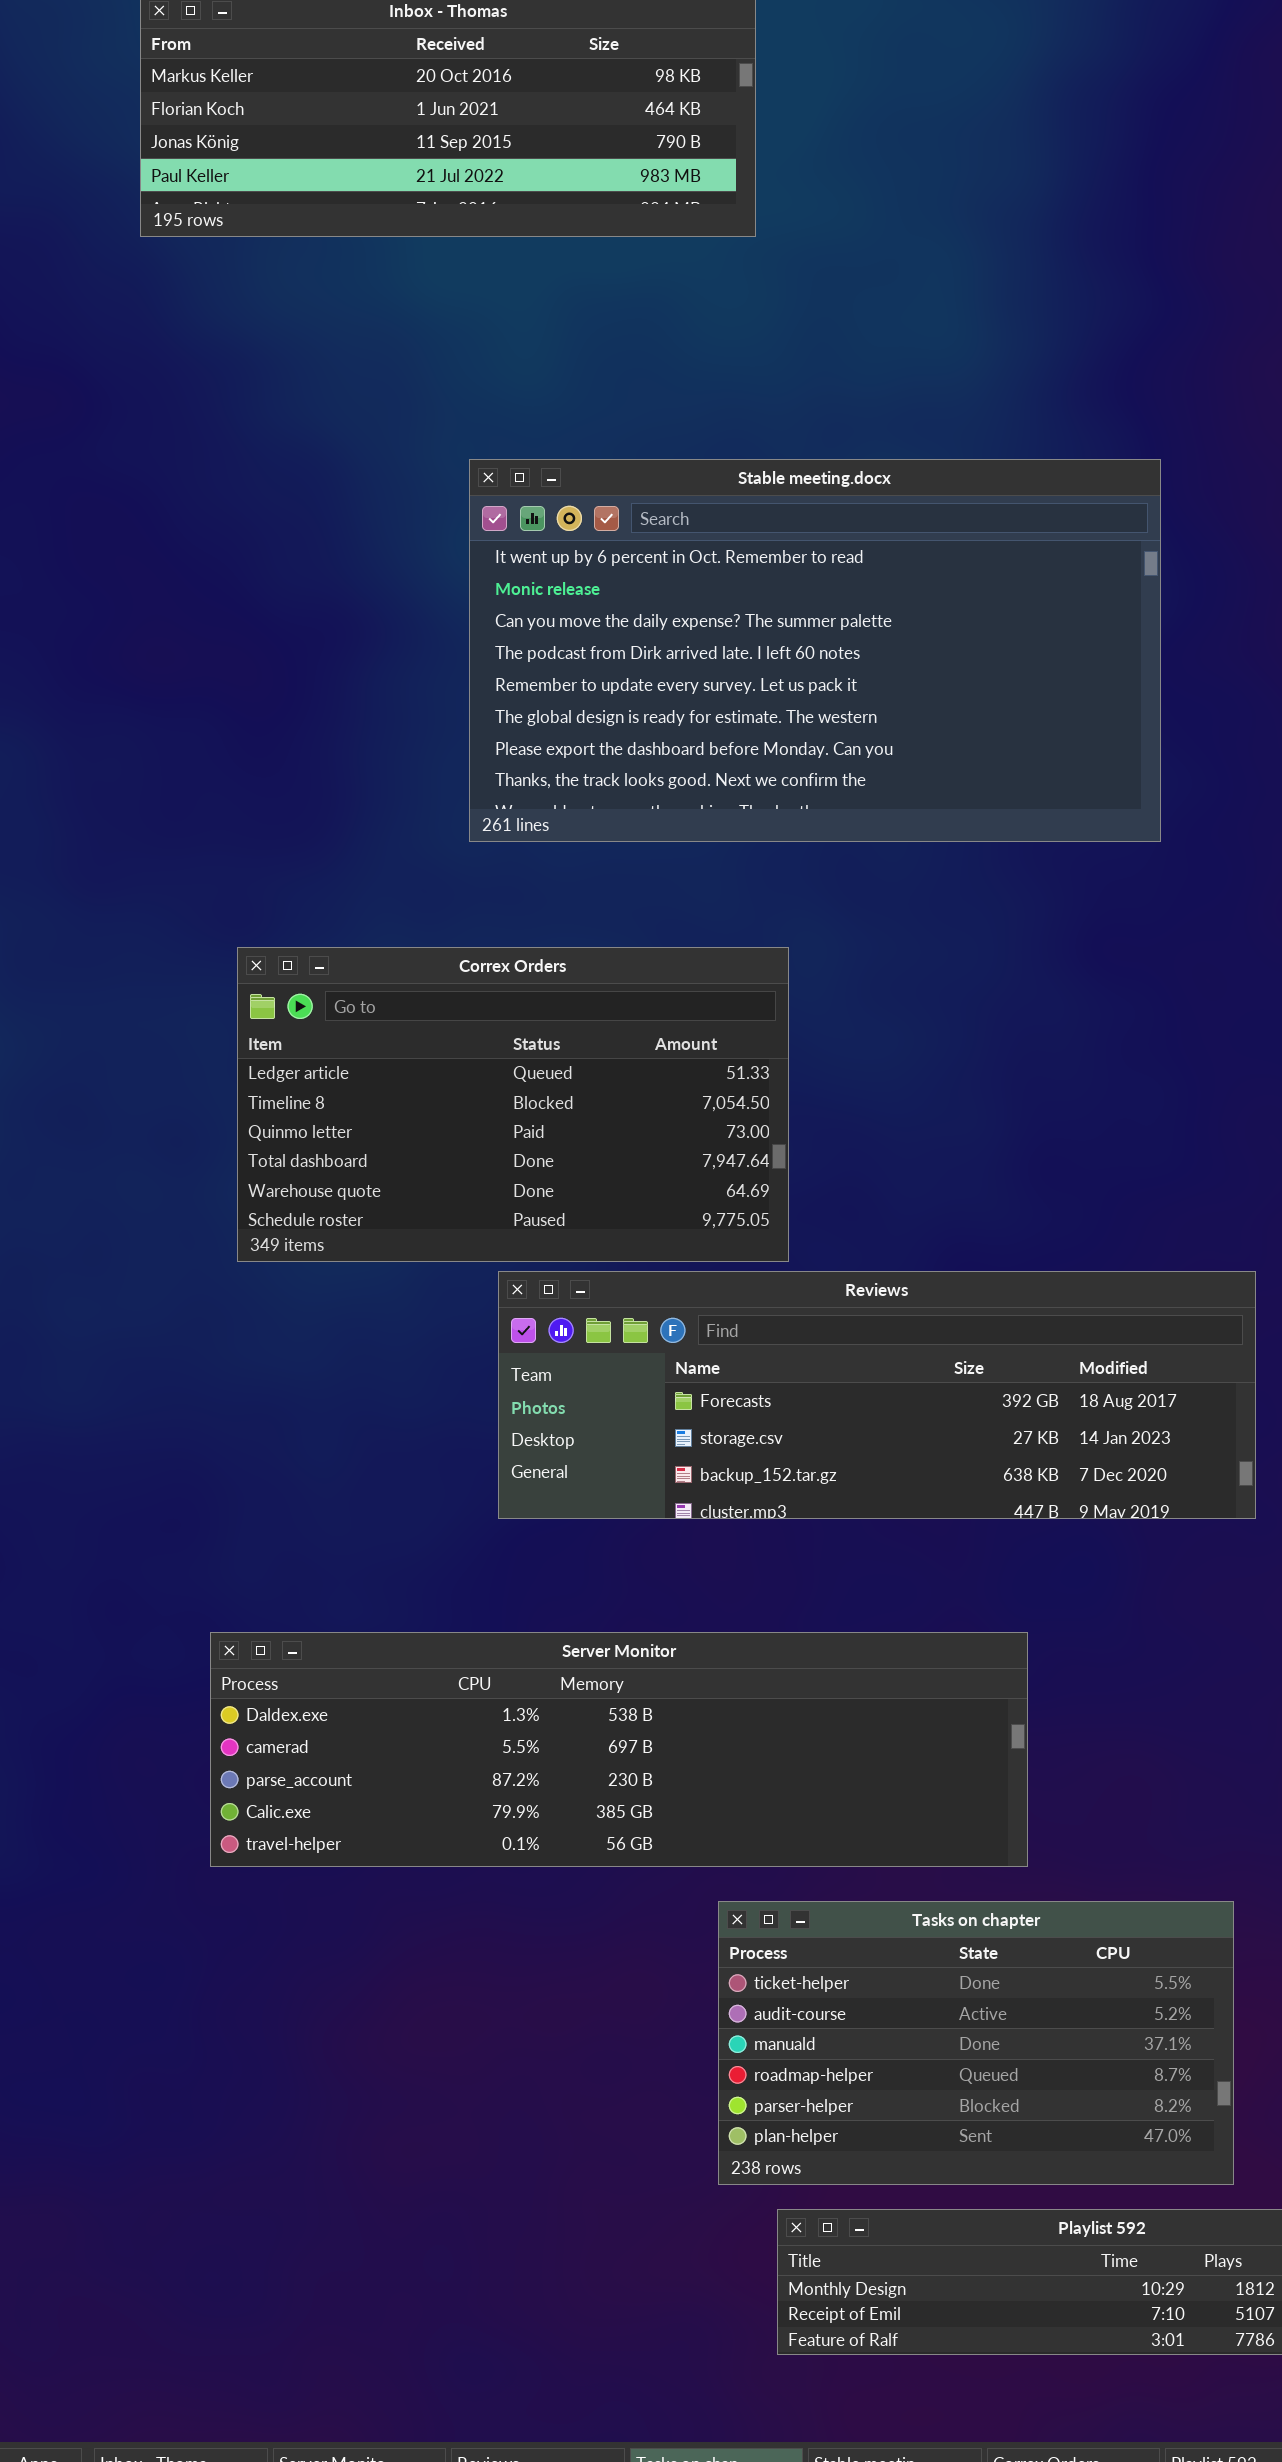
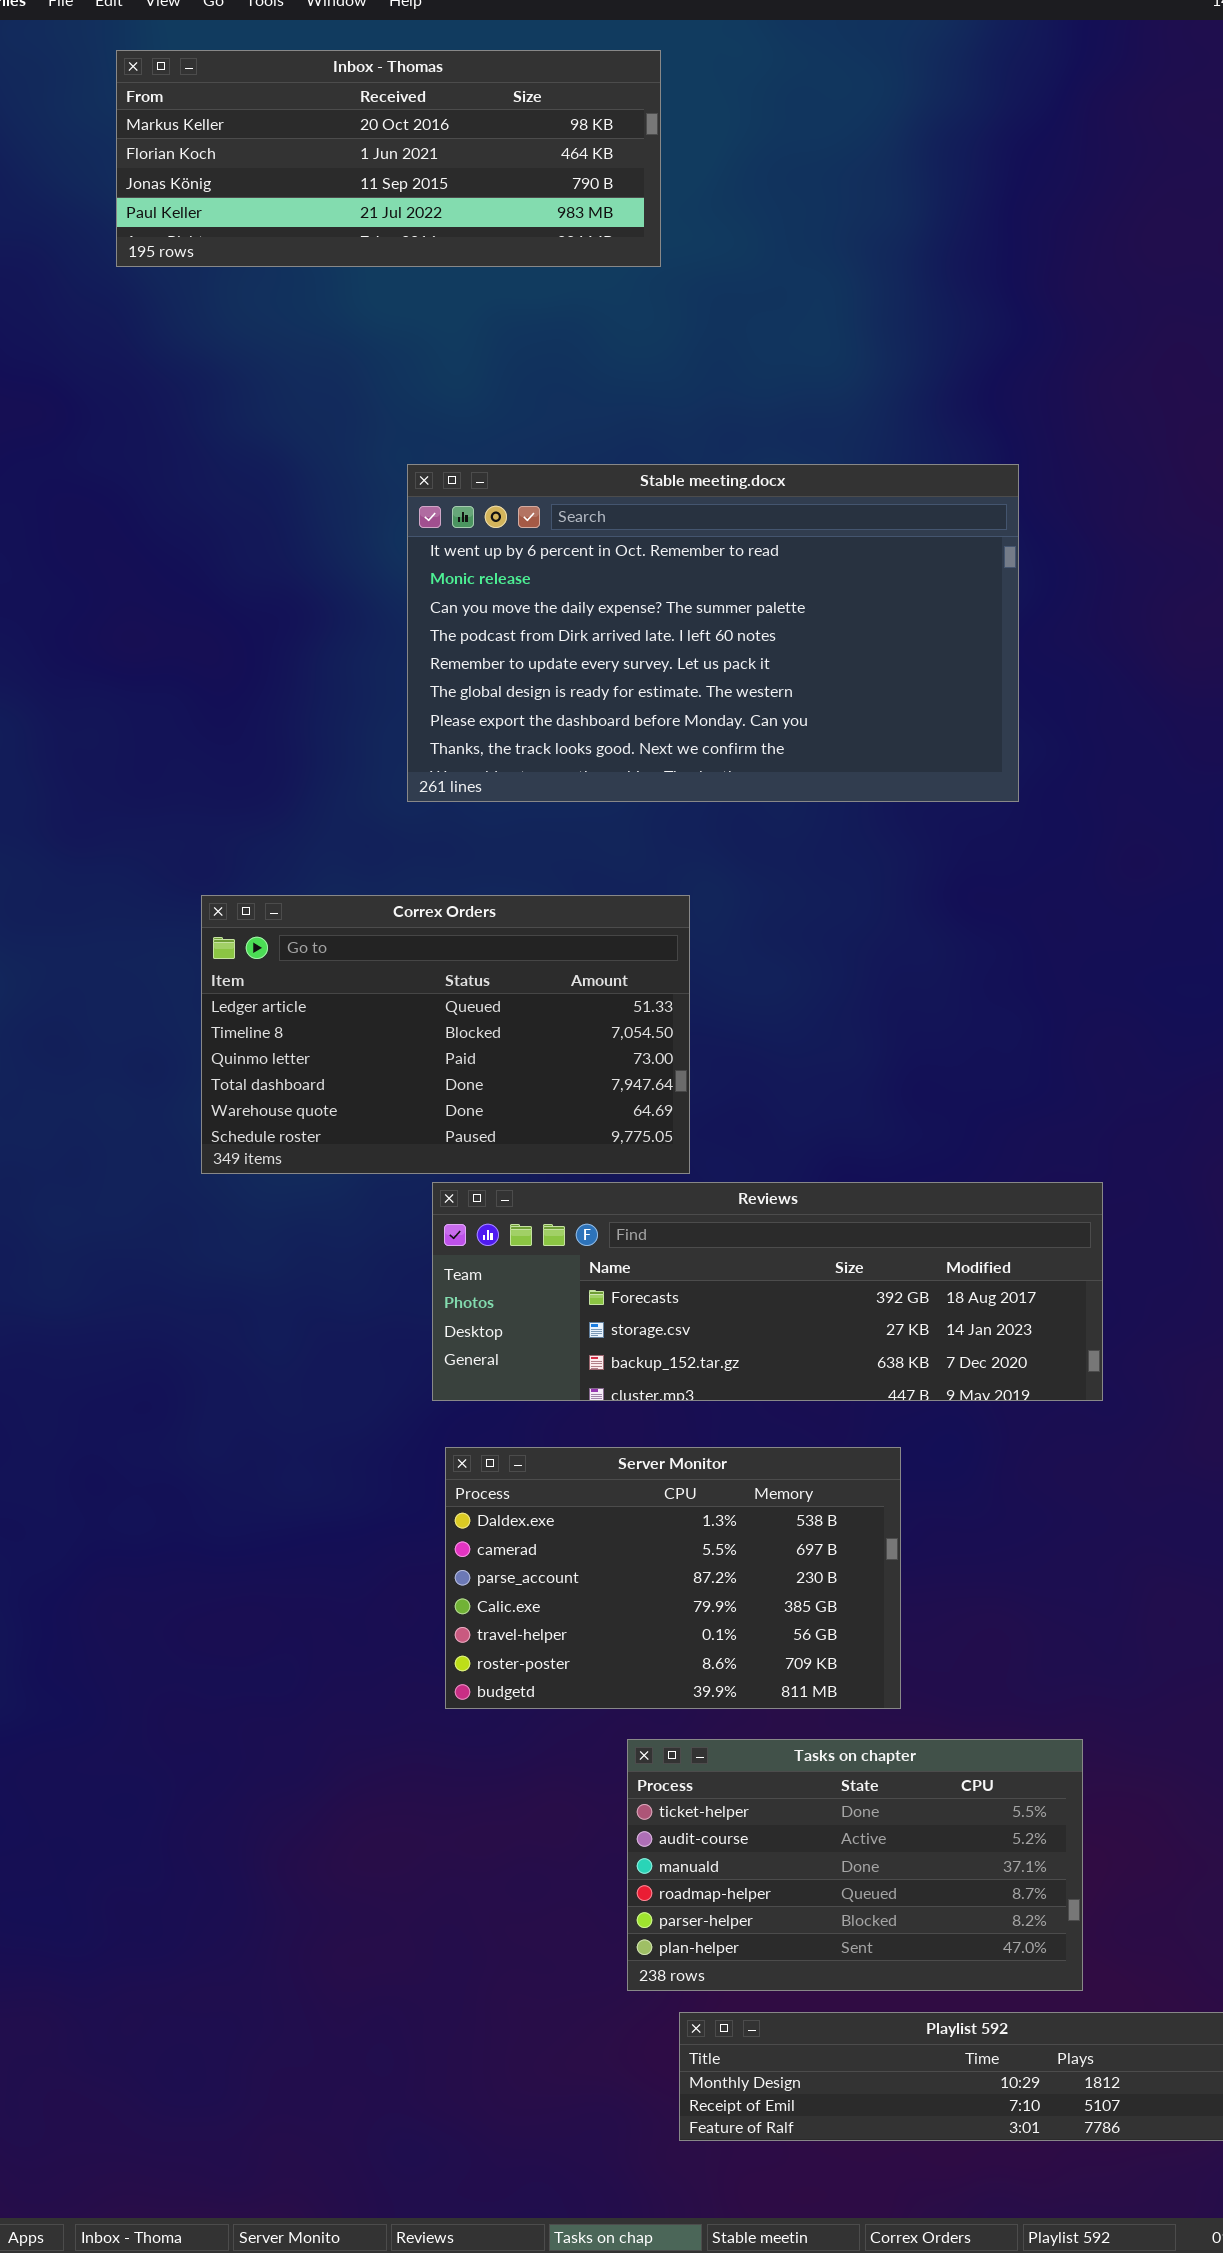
Server Monitor: [210,1632,1028,1867] -> [445,1447,901,1709], resized

